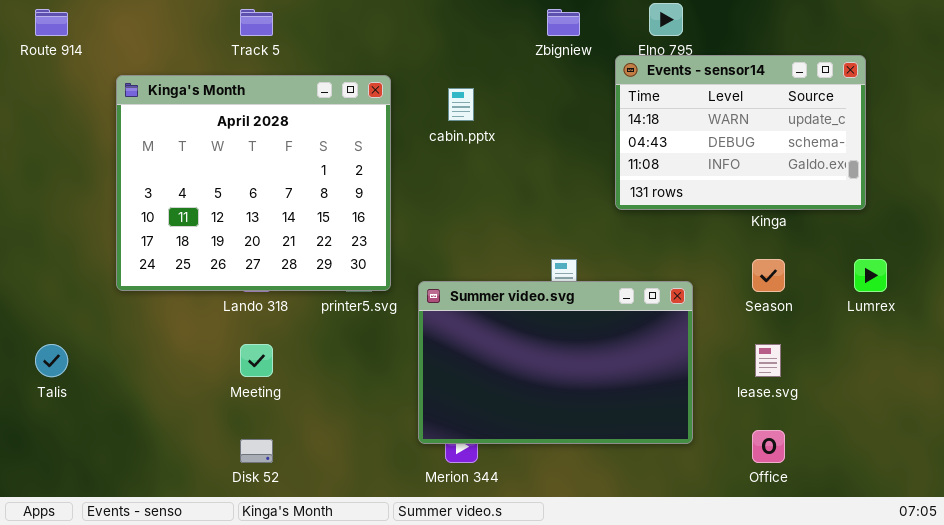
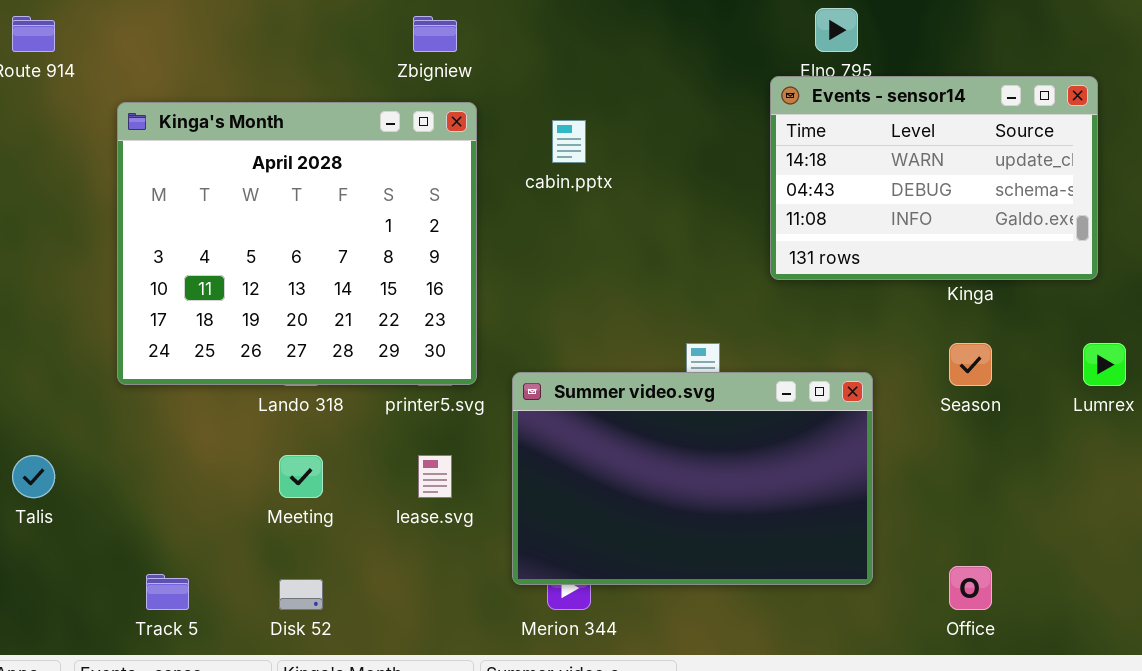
Track 5: [240,9,273,36] -> [146,574,189,610], moved
Zbigniew: [547,9,580,36] -> [413,16,457,52], moved
lease.svg: [755,344,781,377] -> [418,455,452,498], moved

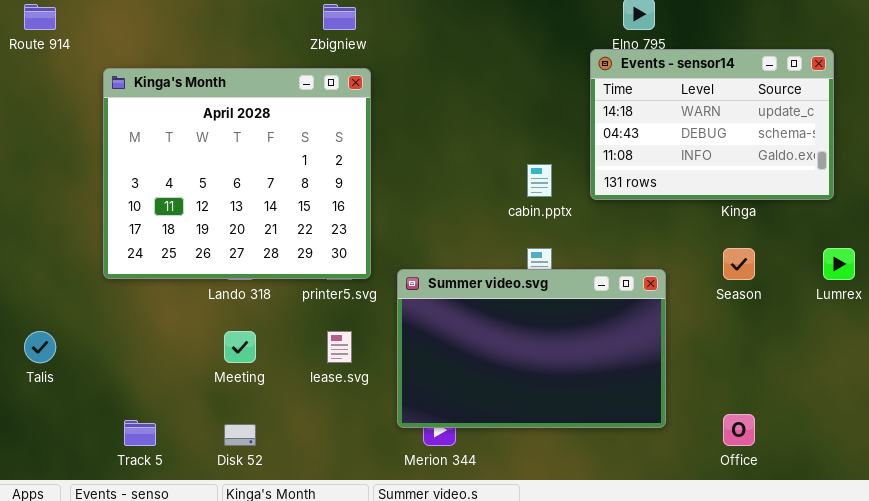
cabin.pptx: [552,120,586,163] -> [527,164,552,197], moved

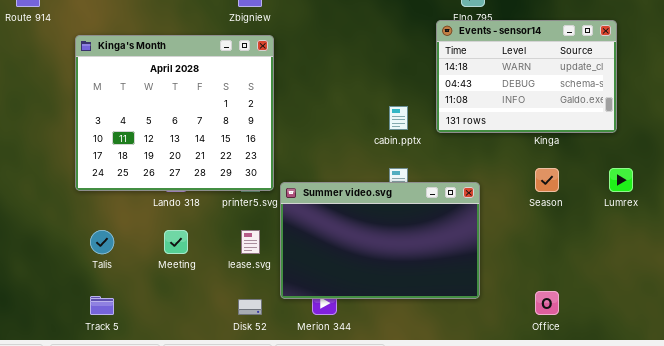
Summer video.svg: [397,269,666,428] -> [280,182,480,299], moved
Talis: [24,331,56,363] -> [90,230,114,254], moved
Disk 52: [224,424,256,446] -> [238,299,262,315], moved

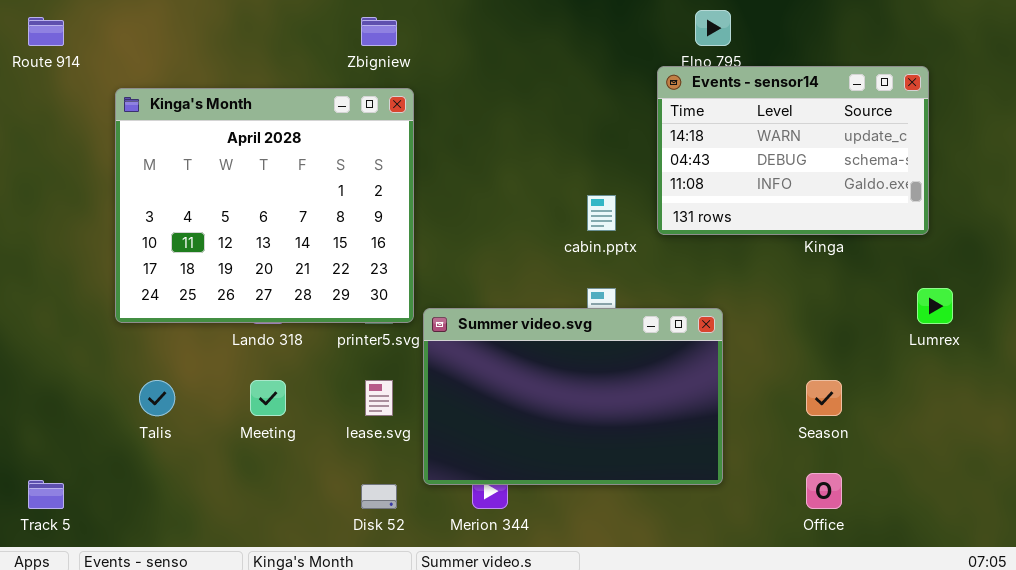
Season: [535,168,559,192] -> [806,380,842,416], moved
Track 5: [90,296,114,315] -> [28,480,64,509], moved

